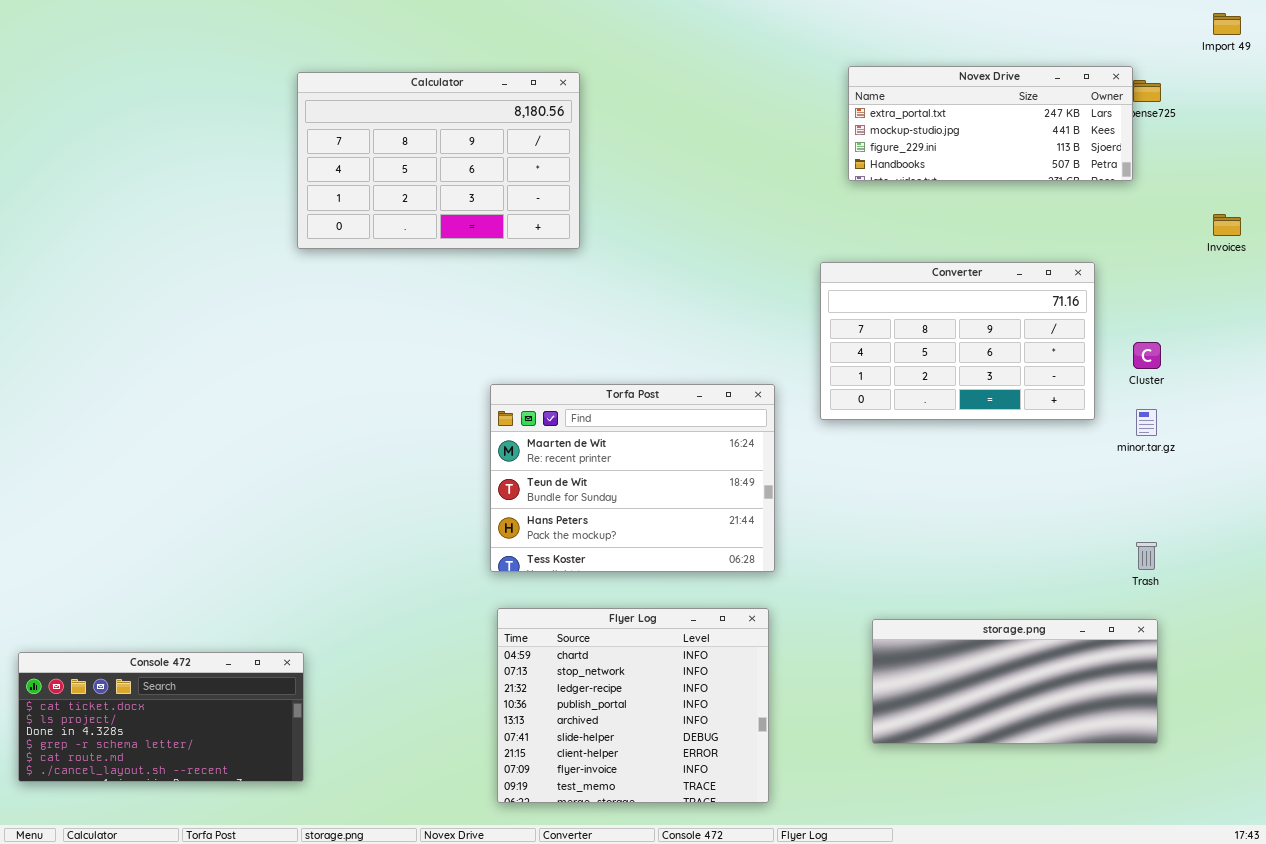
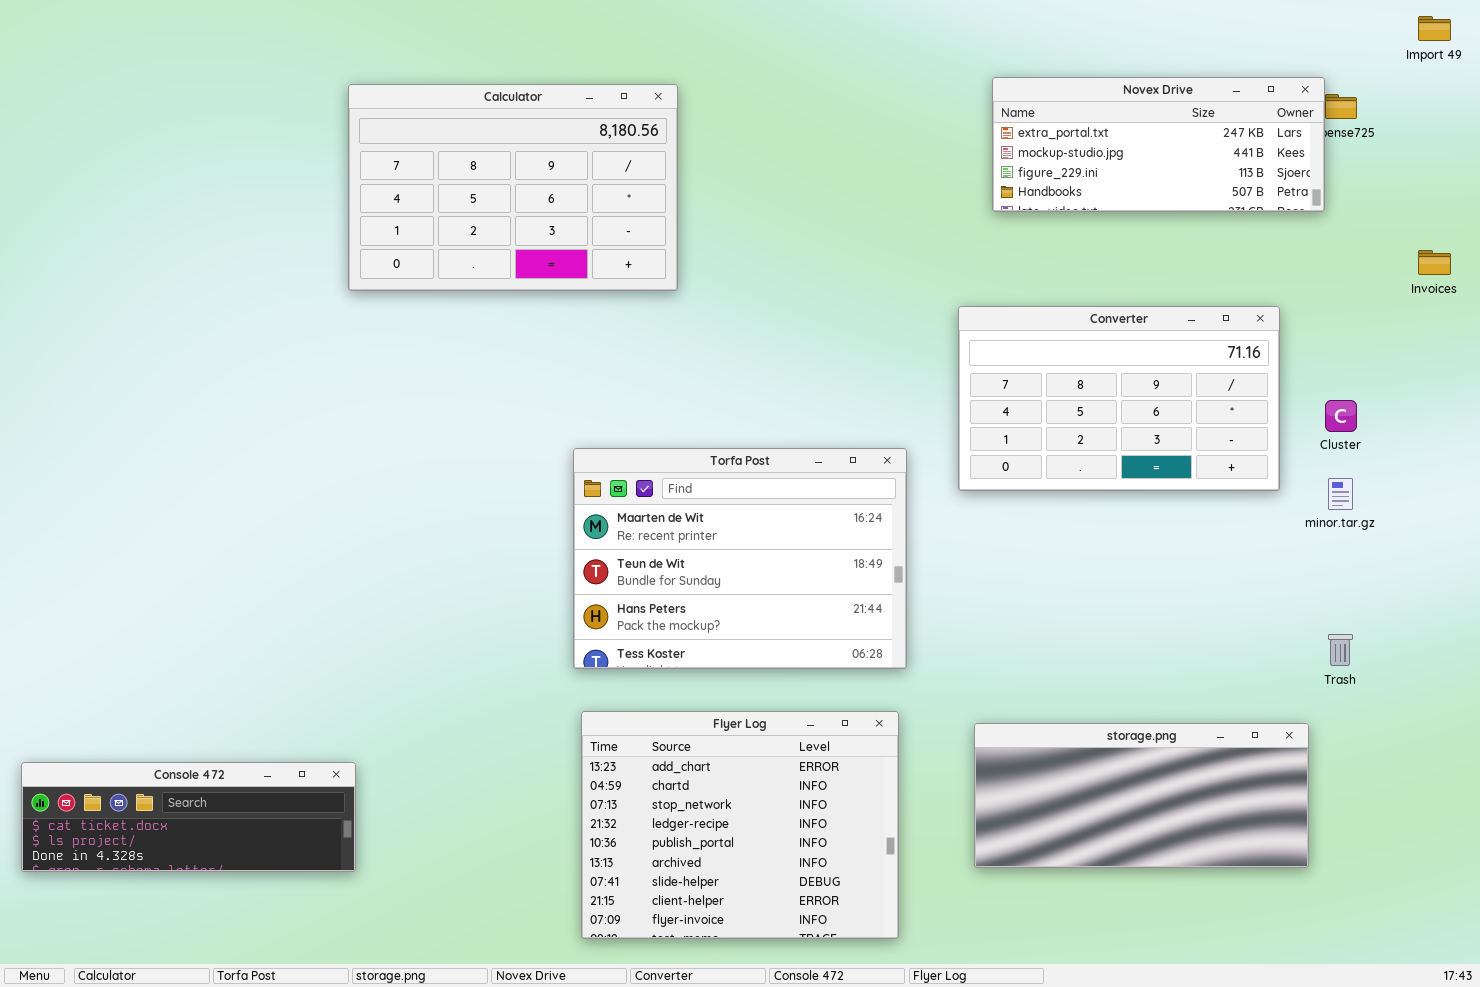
Flyer Log: [497,608,769,803] -> [581,711,899,939], scrolled up 1 row
storage.png: [872,619,1158,744] -> [974,723,1309,868], moved
Console 472: [18,652,304,782] -> [21,762,356,872], resized

